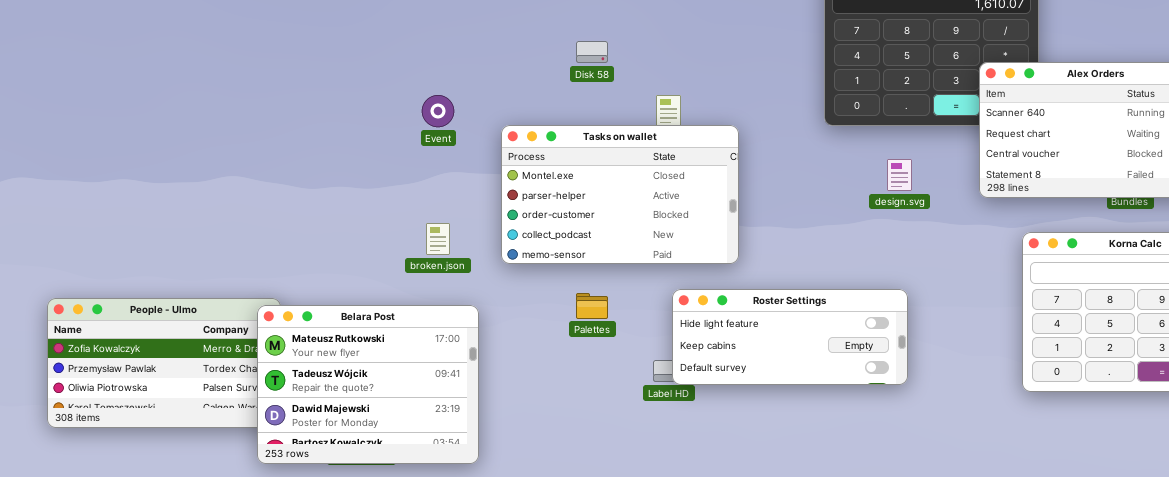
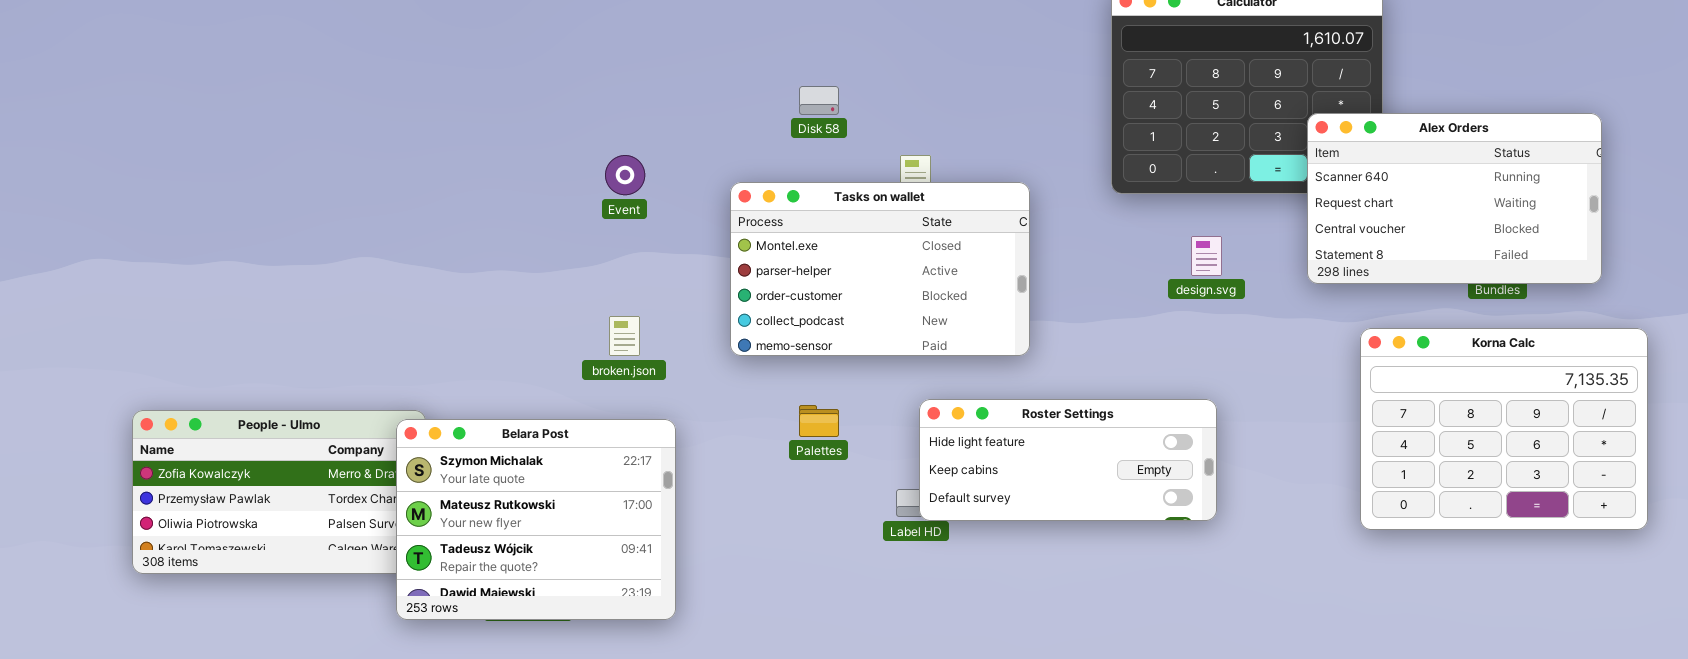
Tasks on wallet: [501,125,739,264] -> [730,182,1030,356], moved
Belara Post: [257,305,479,464] -> [396,419,676,620], scrolled up 1 row

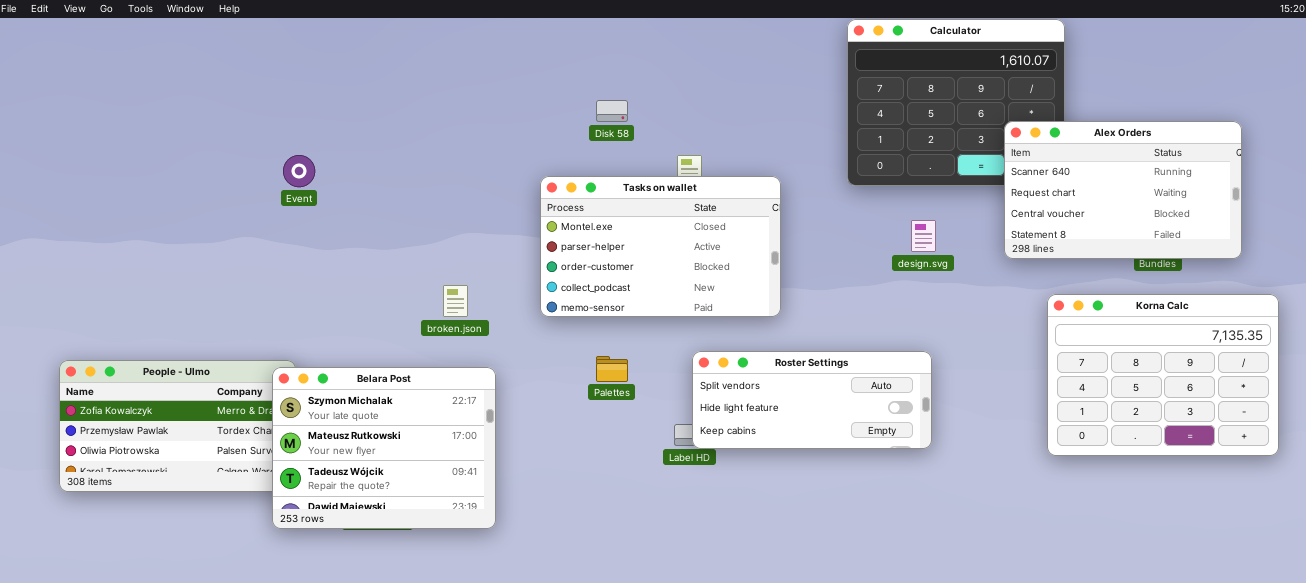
Event: [605,155,645,195] -> [283,155,315,187], moved
Roster Settings: [919,399,1217,521] -> [692,351,932,449], scrolled up 1 row

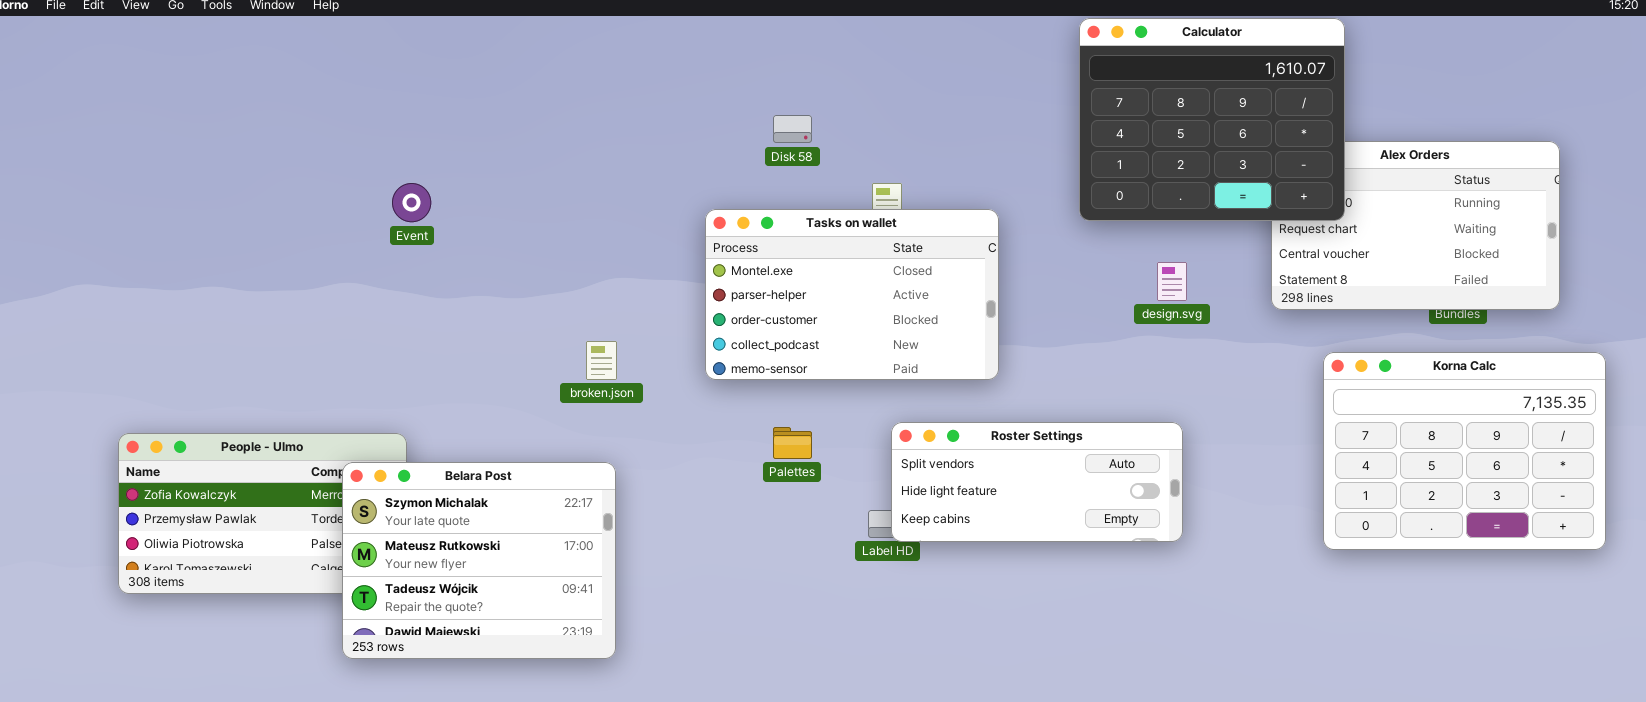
Calculator: [847,19,1065,186] -> [1079,18,1345,221], raised
Belara Post: [272,367,496,529] -> [342,462,616,659], moved

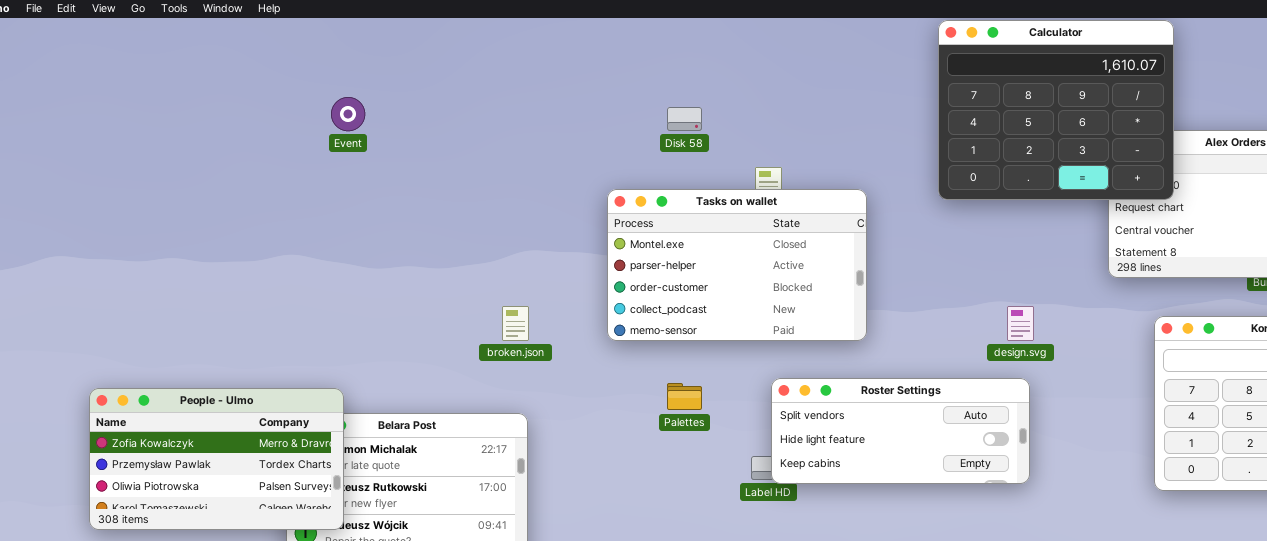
Event: [392,183,431,222] -> [331,97,365,131], moved
design.svg: [1157,262,1187,301] -> [1007,306,1034,341], moved
People - Ulmo: [118,433,407,594] -> [89,388,344,530], raised

